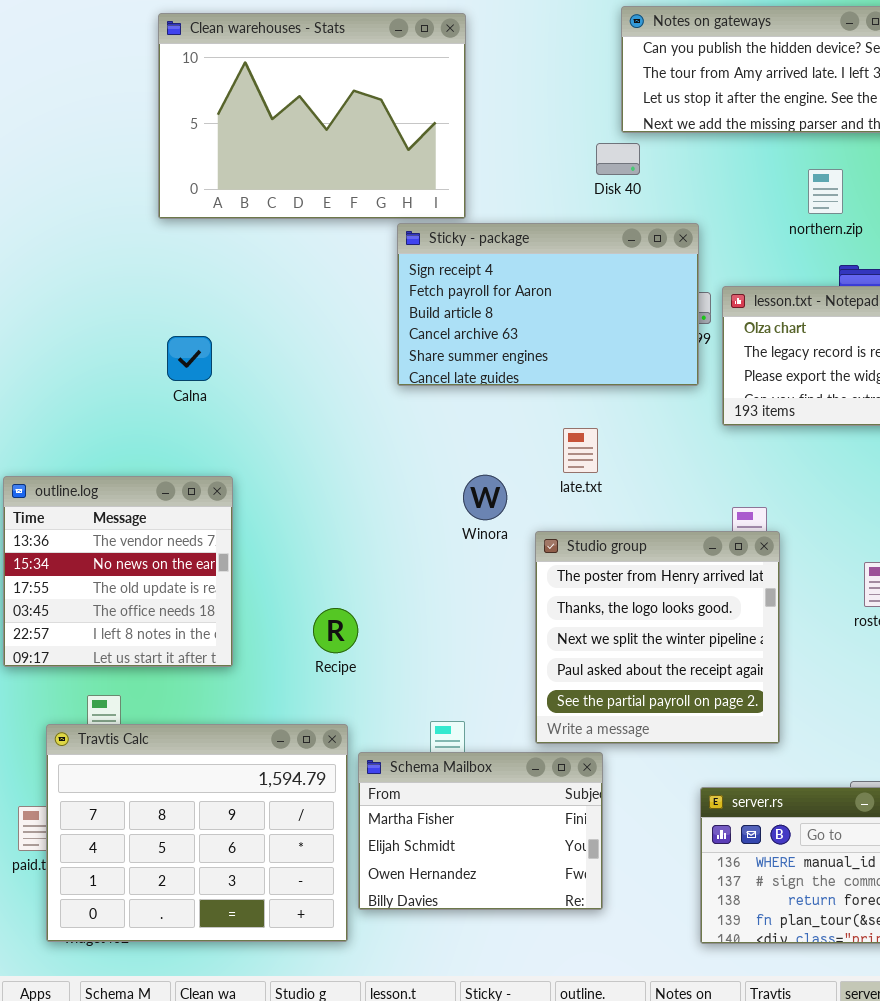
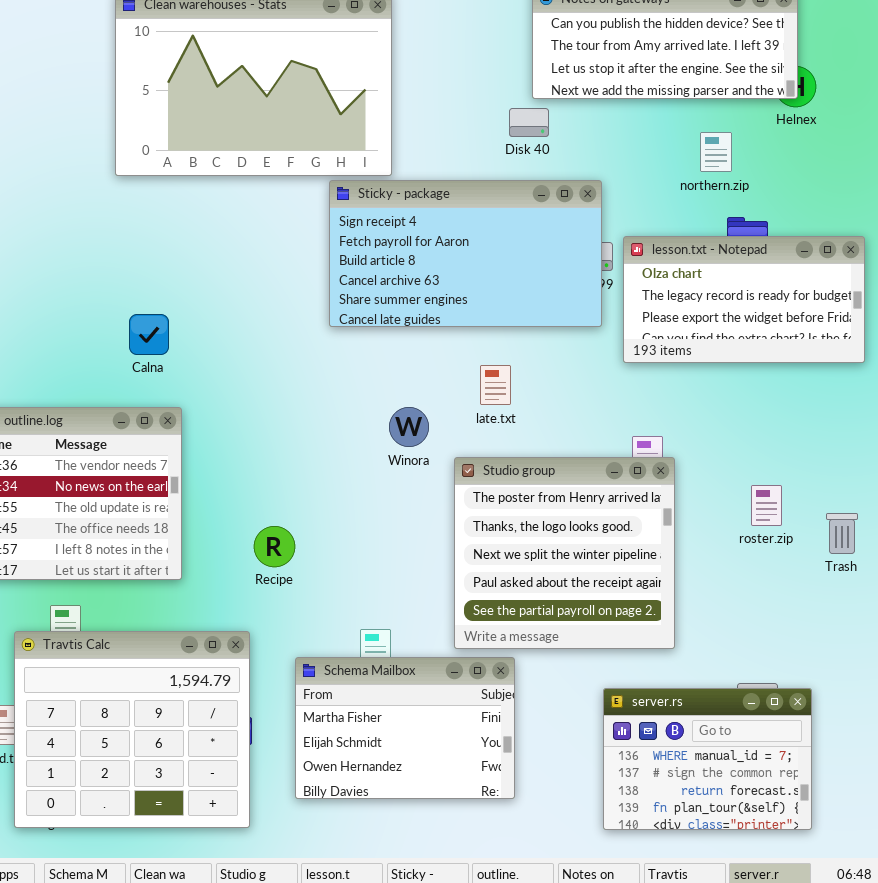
Calna: [167,336,212,381] -> [129,314,169,355], moved
Travtis Calc: [46,724,348,942] -> [14,631,250,828], resized

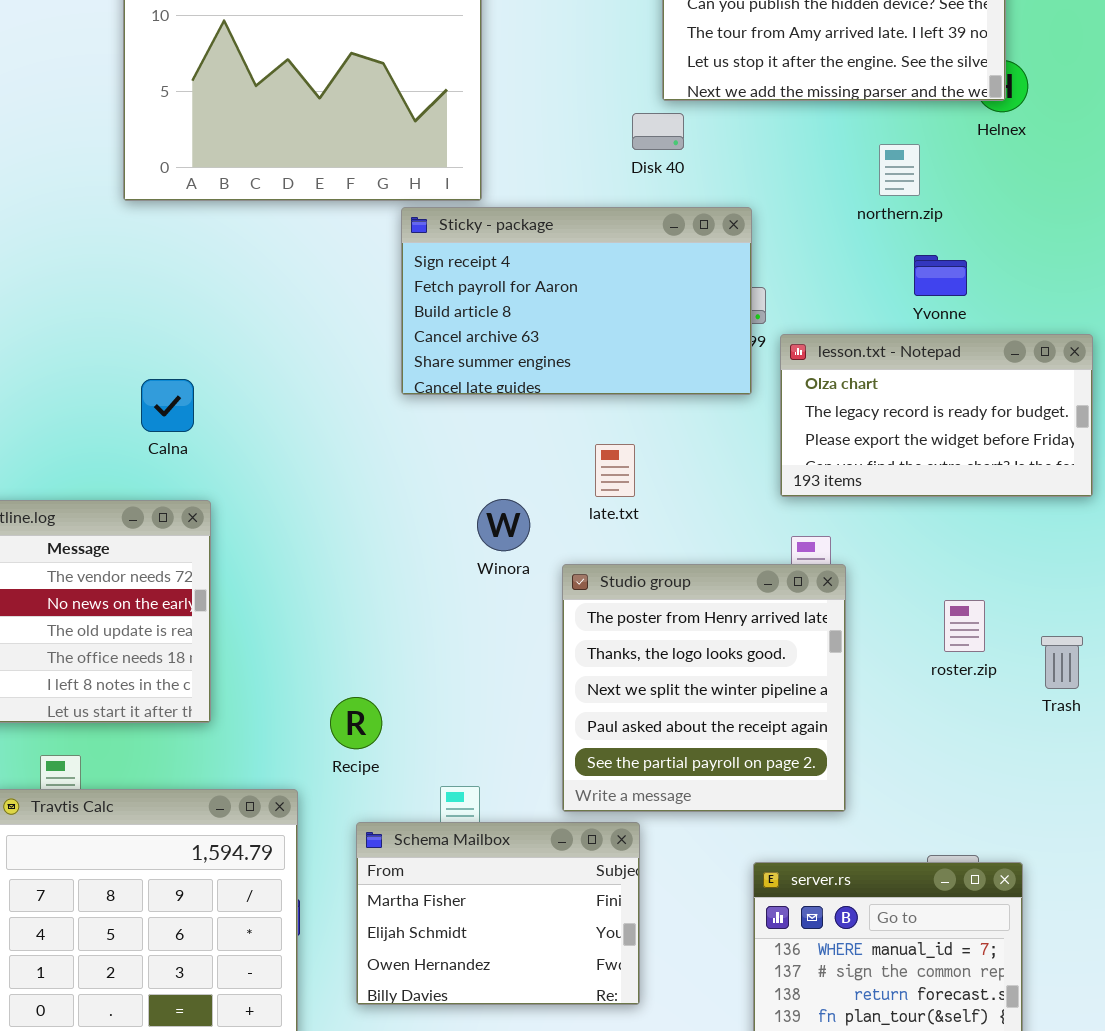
lesson.txt - Notepad: [623,236,865,363] -> [780,334,1093,497], moved
Recipe: [254,526,295,567] -> [330,697,382,749], moved

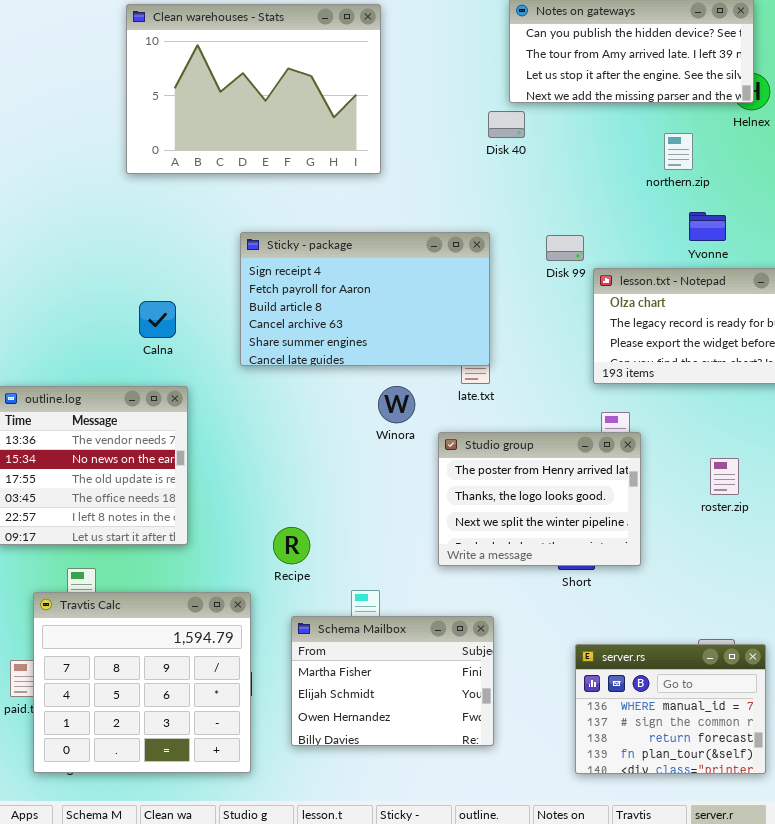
Sticky - package: [401,207,752,395] -> [240,232,490,366], moved
Studio group: [562,564,846,812] -> [438,432,641,566], resized

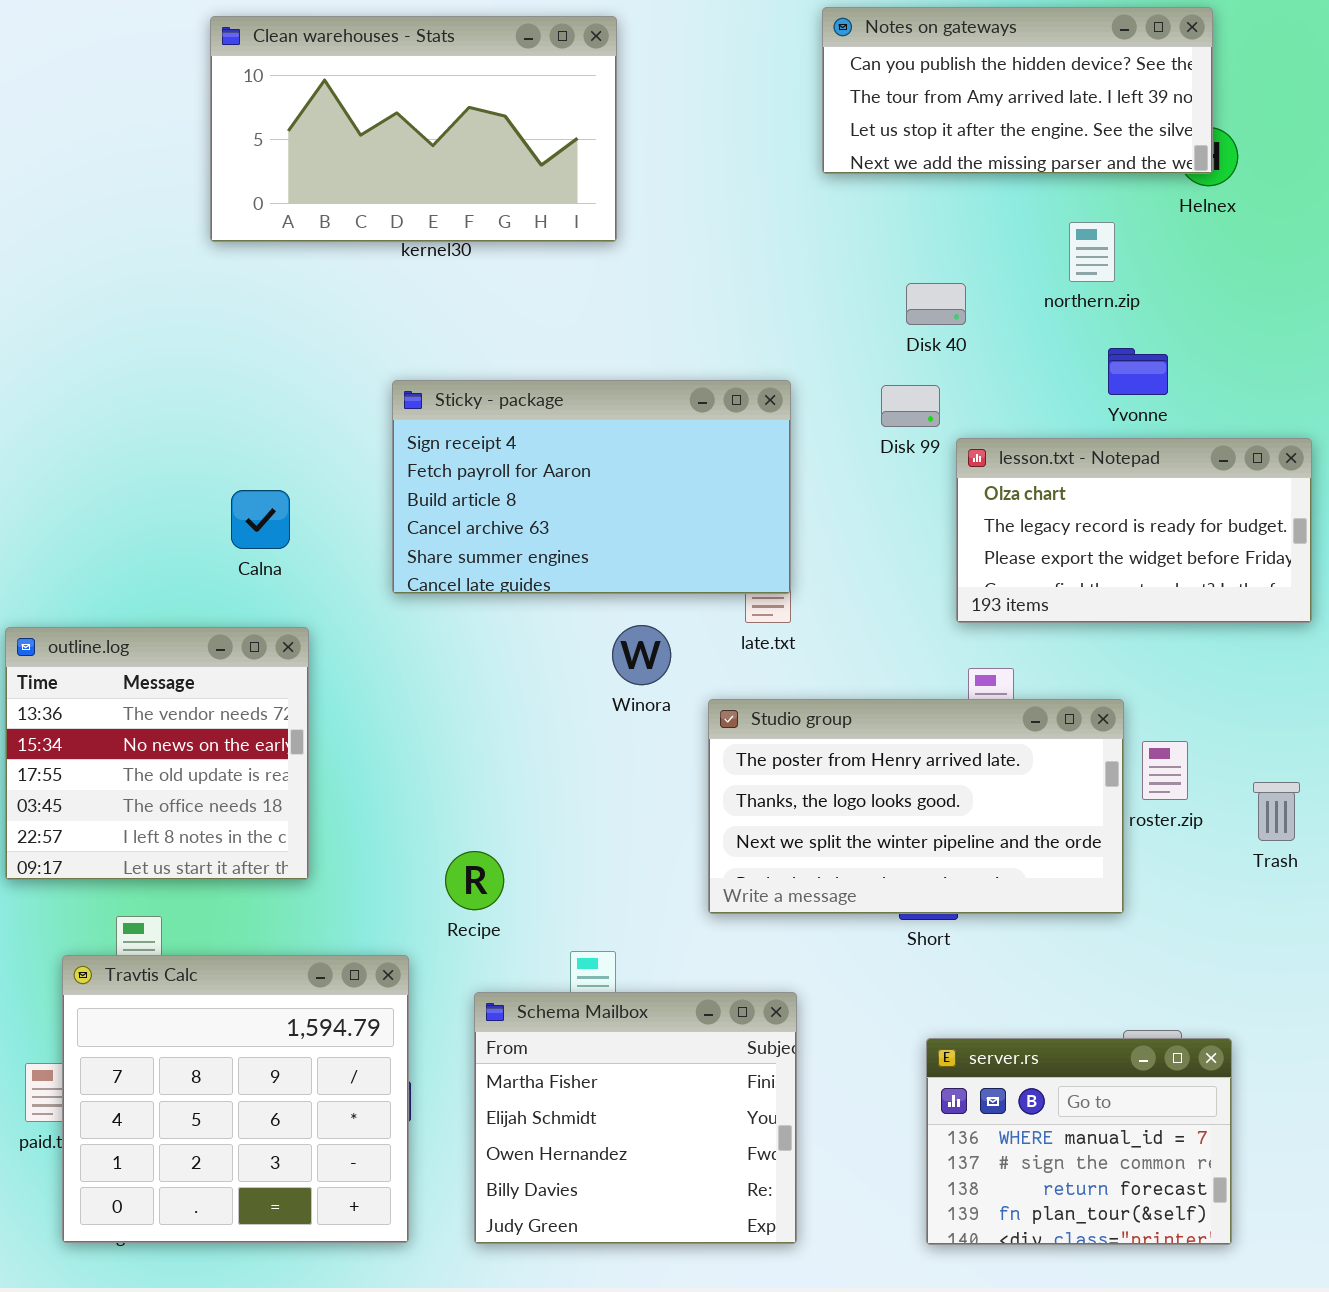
Clean warehouses - Stats: [126,4,381,174] -> [210,16,617,242], resized
Disk 40: [488,111,525,138] -> [906,283,966,325], moved
Studio group: [438,432,641,566] -> [708,699,1124,914], resized
Schema Mailbox: [291,616,494,746] -> [474,992,797,1244], resized

